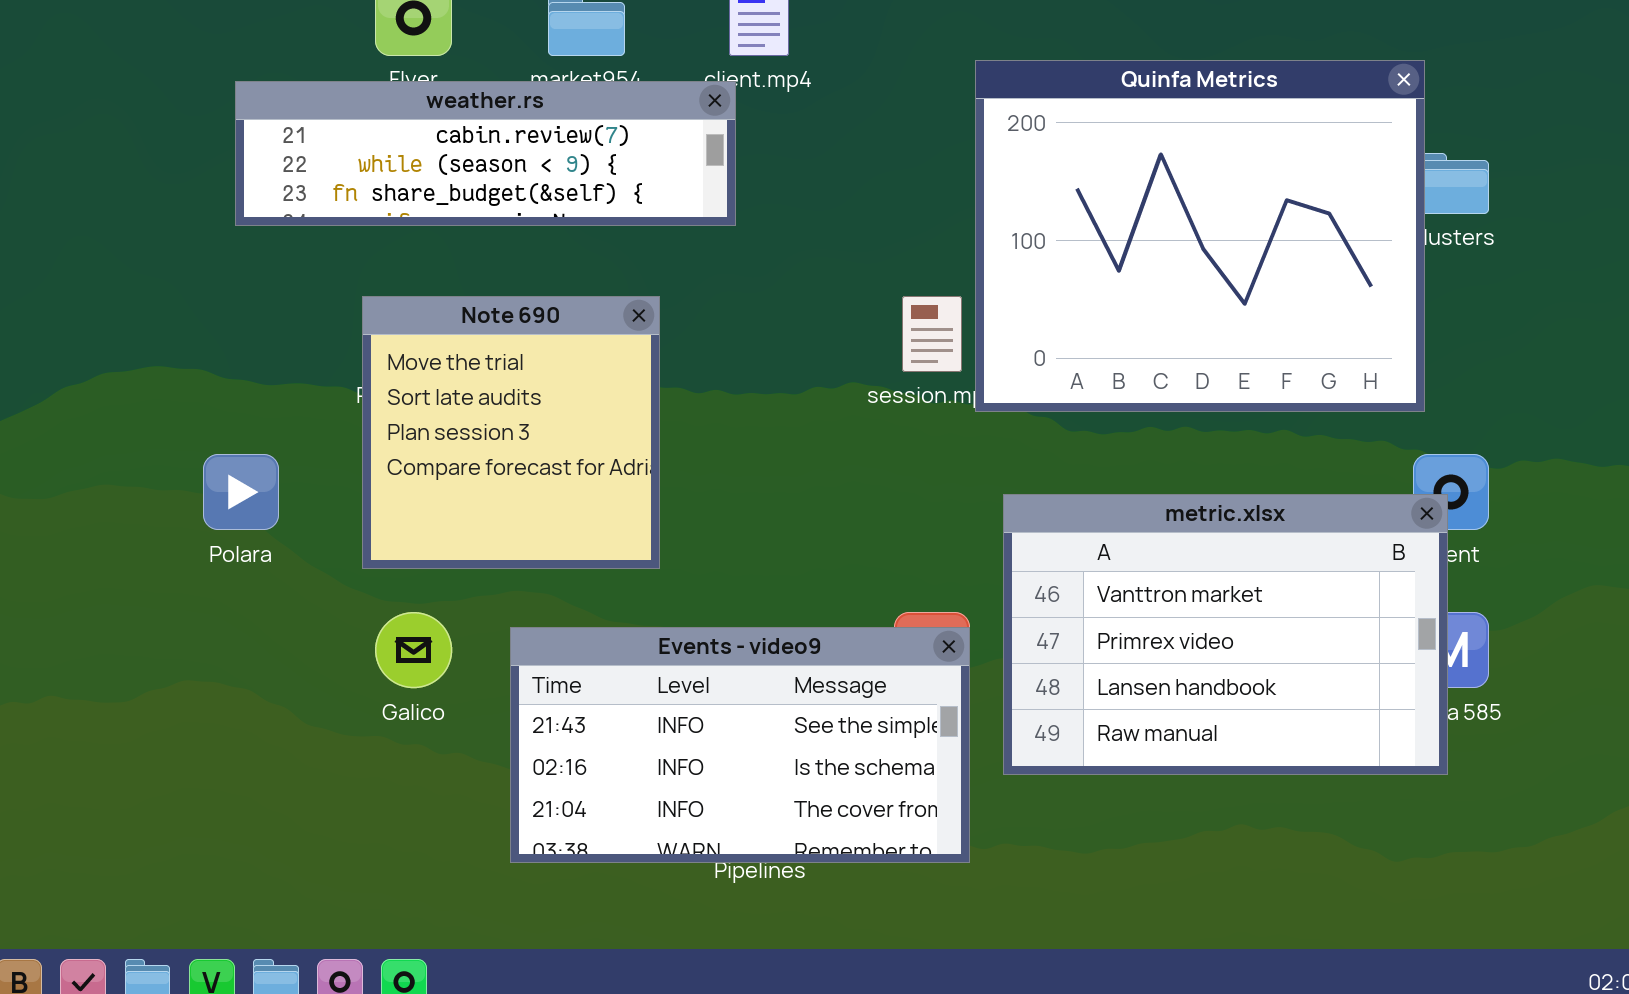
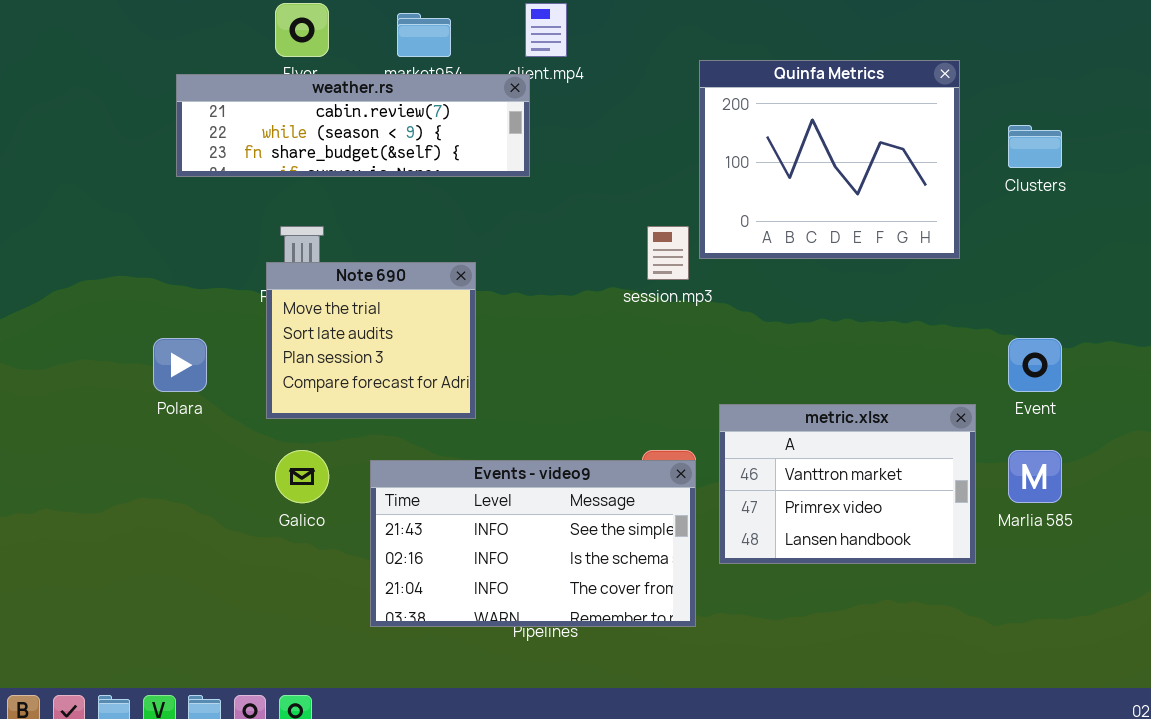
Quinfa Metrics: [975,60,1425,412] -> [699,60,960,259], resized
Note 690: [362,296,660,569] -> [266,262,476,419], resized
metric.xlsx: [1003,494,1448,775] -> [719,404,976,564], resized

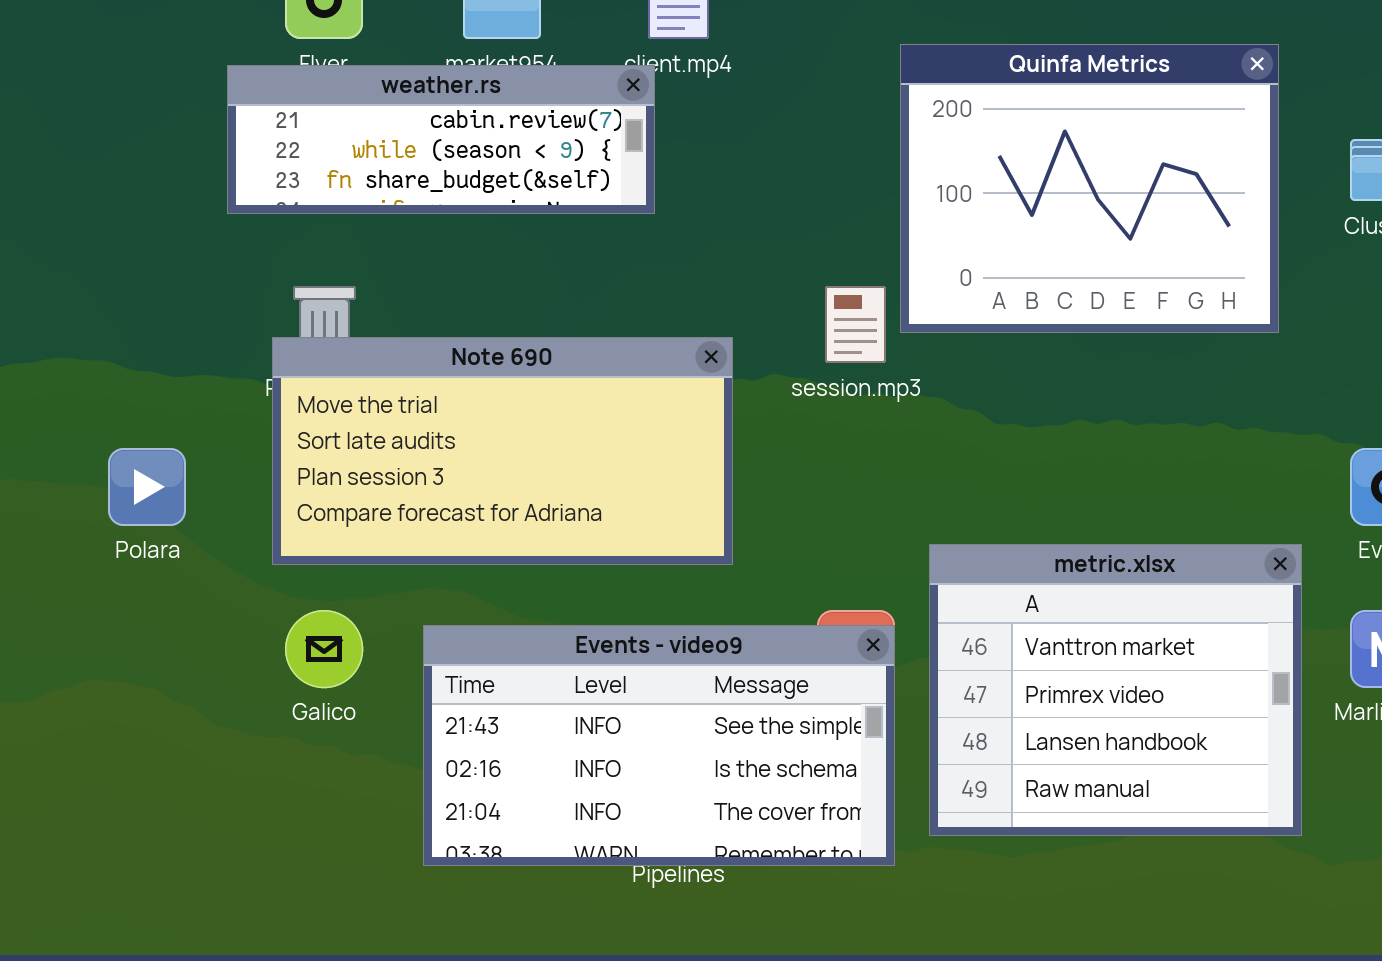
weather.rs: [176,74,530,177] -> [227,65,655,214], resized
Note 690: [266,262,476,419] -> [272,337,733,565], resized
metric.xlsx: [719,404,976,564] -> [929,544,1302,836], resized

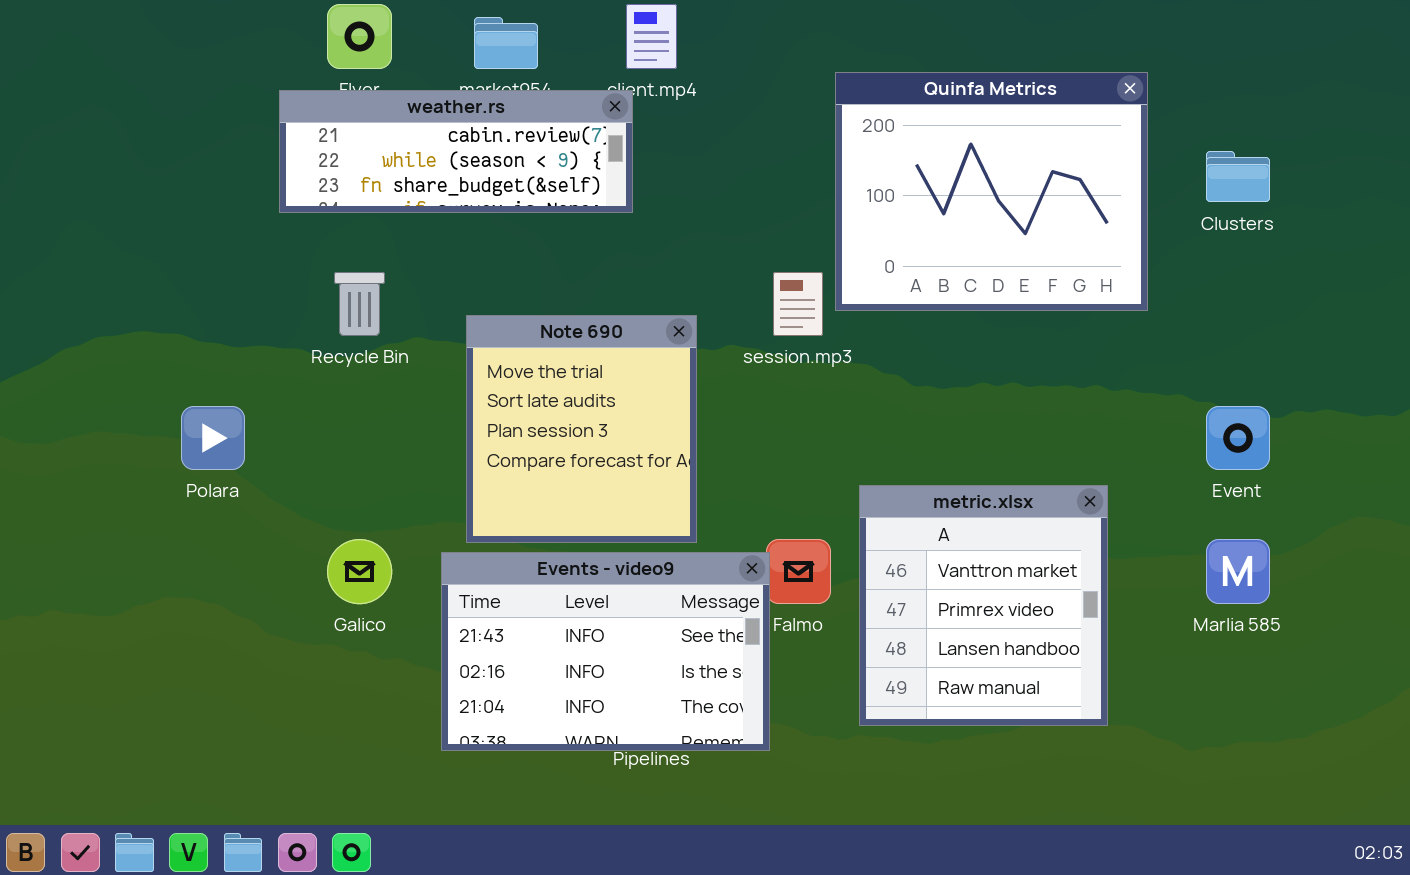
Note 690: [272,337,733,565] -> [466,315,697,543], resized
metric.xlsx: [929,544,1302,836] -> [859,485,1108,726], resized
Events - video9: [423,625,895,866] -> [441,552,770,751], resized

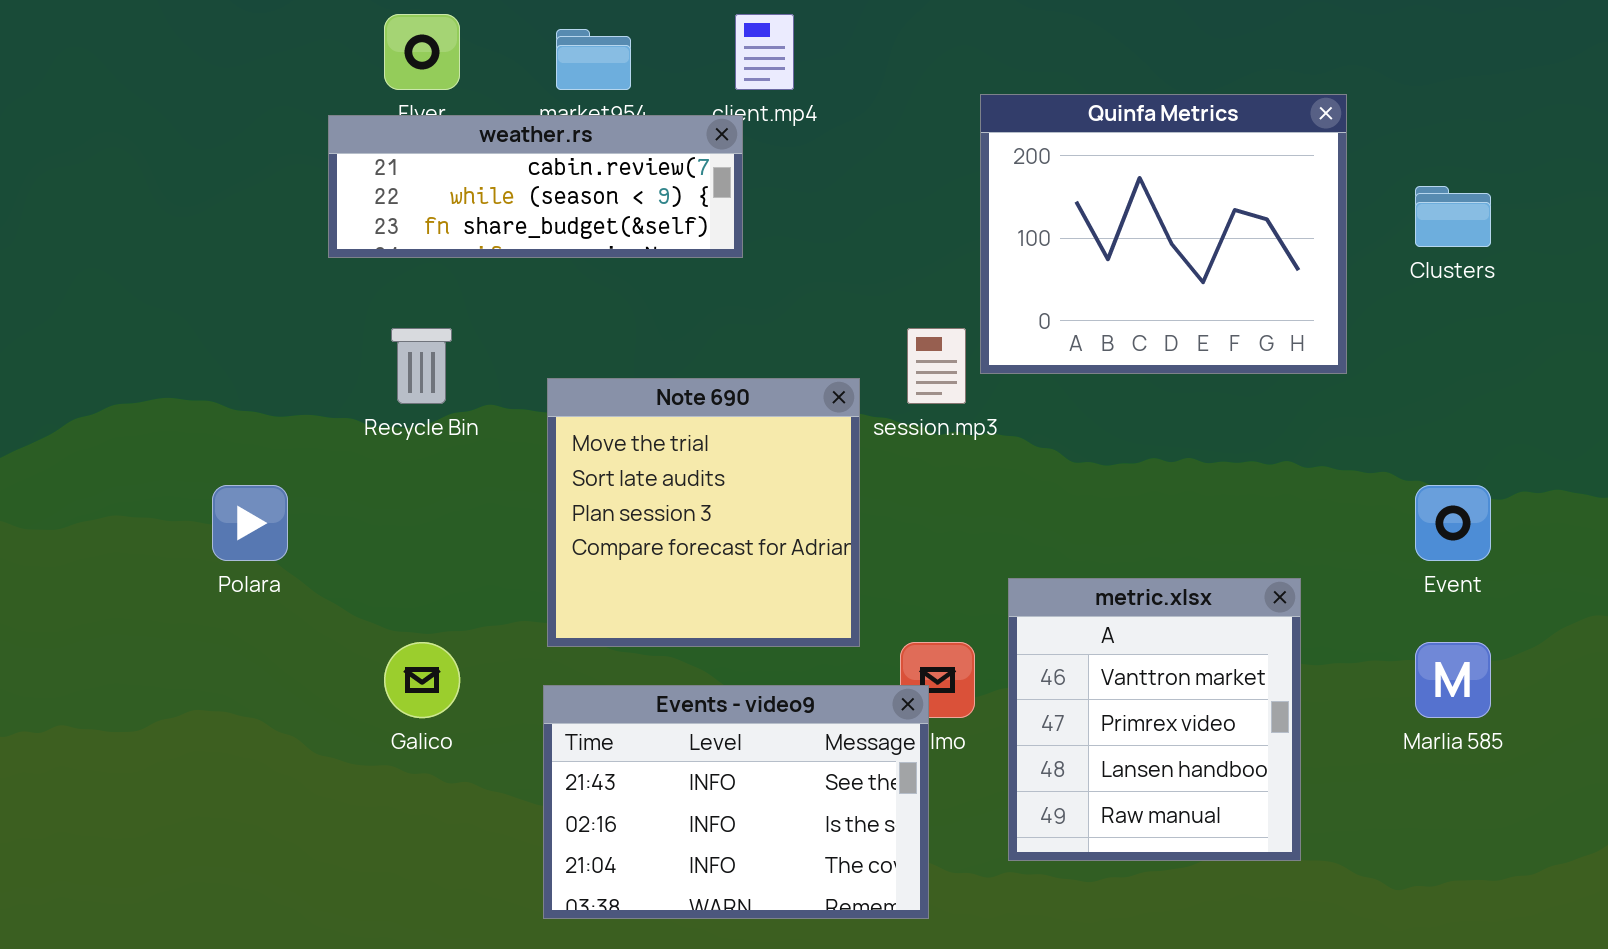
Note 690: [466,315,697,543] -> [547,378,860,647], resized
Events - video9: [441,552,770,751] -> [543,685,929,919], moved

